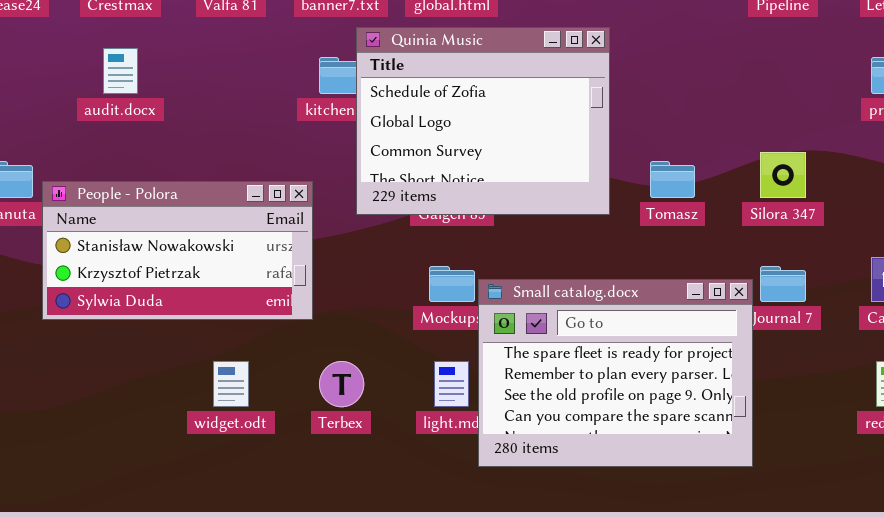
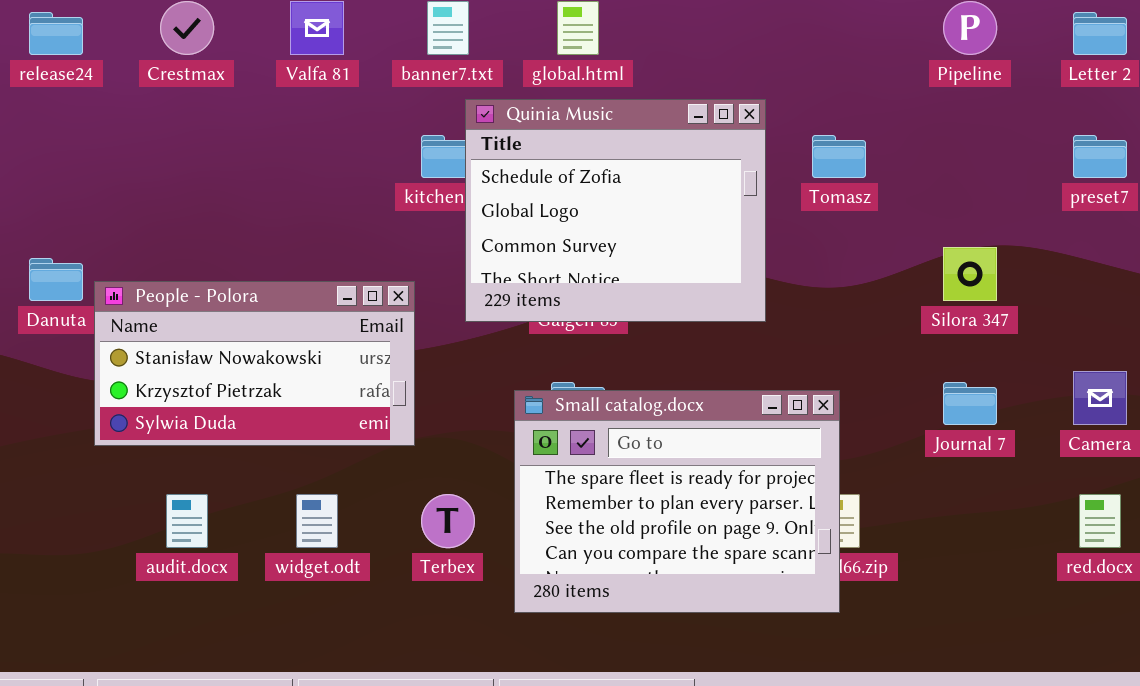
audit.docx: [103,48,138,94] -> [166,494,208,548], moved
Tomasz: [650,161,695,198] -> [812,135,866,178], moved
Small catalog.docx: [478,279,753,467] -> [514,390,840,613], moved

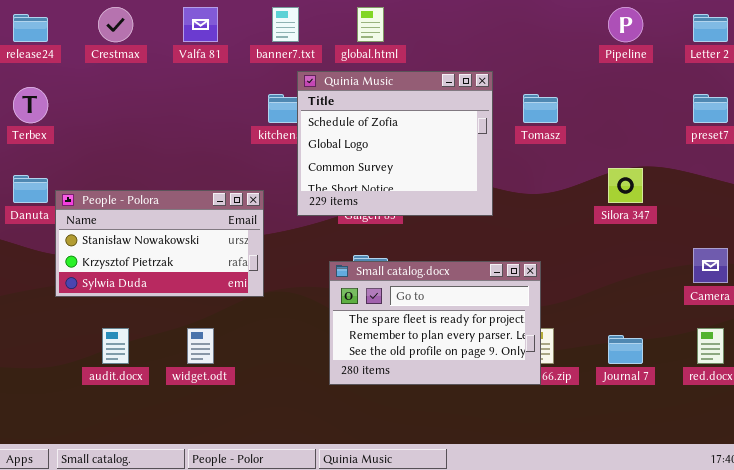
Journal 7: [943,382,997,425] -> [608,335,643,364], moved
Small catalog.docx: [514,390,840,613] -> [329,261,541,385], resized
Terbex: [421,494,475,548] -> [13,87,48,123], moved

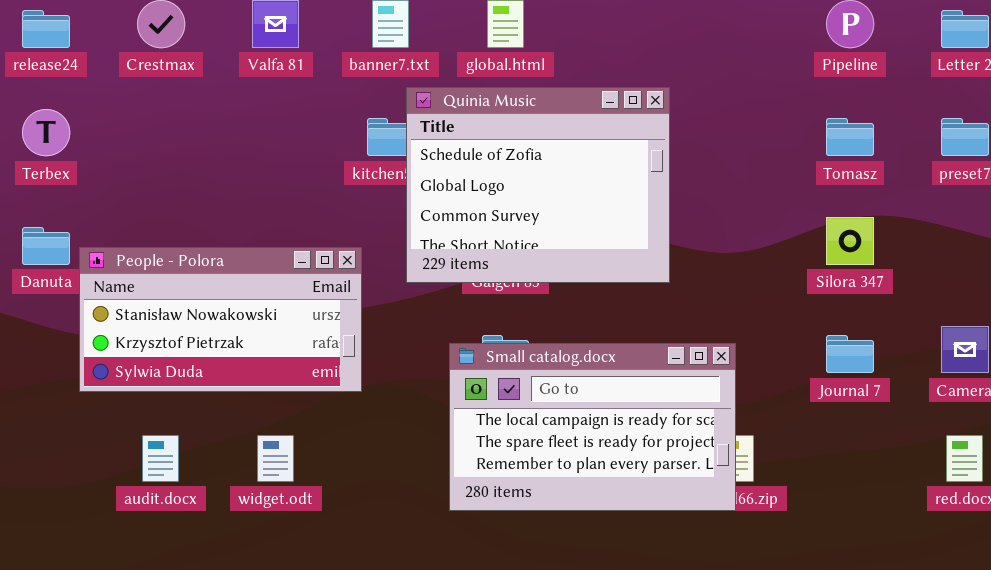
Tomasz: [523,94,558,123] -> [826,118,874,156], moved
Small catalog.docx: [329,261,541,385] -> [449,343,736,511], scrolled up 1 row
Journal 7: [608,335,643,364] -> [826,335,874,373], moved

